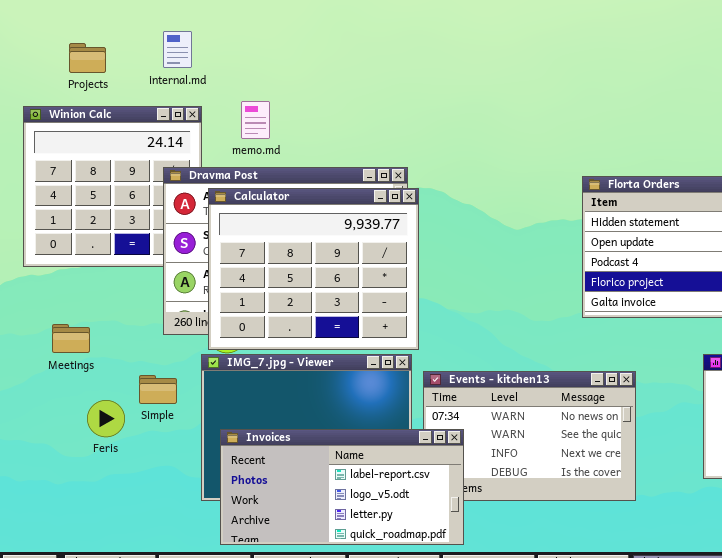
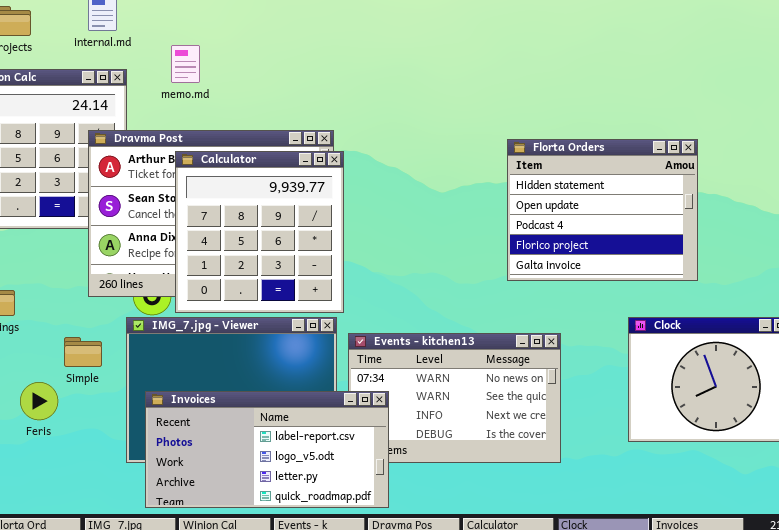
memo.md: [241,101,270,139] -> [171,45,200,83], moved
Calculator: [208,188,419,350] -> [175,151,344,313], resized
Feris: [87,400,125,437] -> [20,382,58,420], moved

